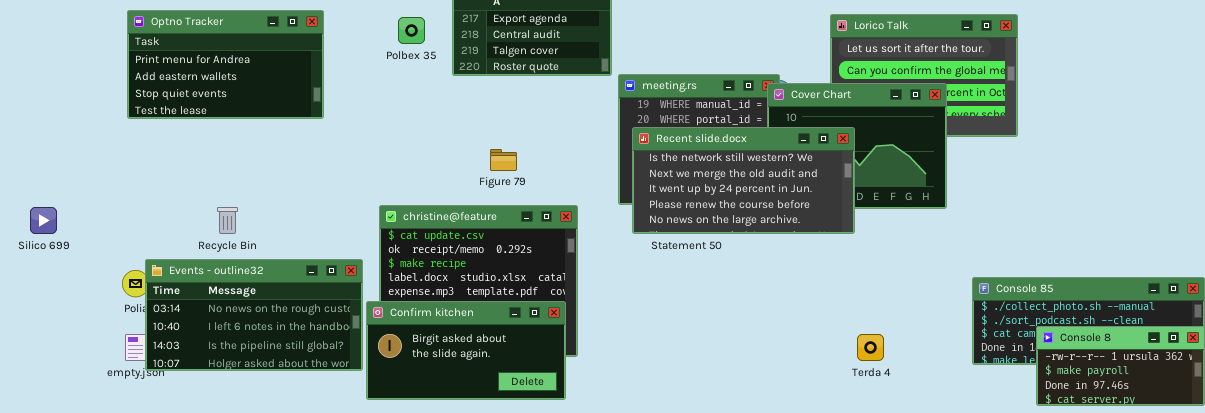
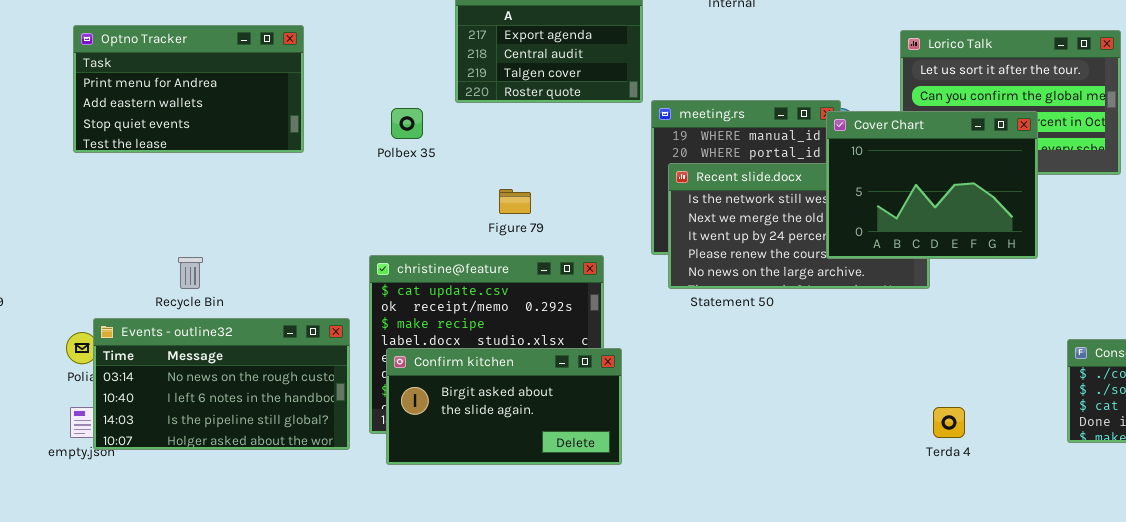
Polbex 35: [398,17,425,44] -> [391,108,423,139], moved
Cover Chart: [767,83,947,209] -> [826,111,1038,259], raised
Confirm kitchen: [366,301,566,400] -> [386,348,622,465], moved

